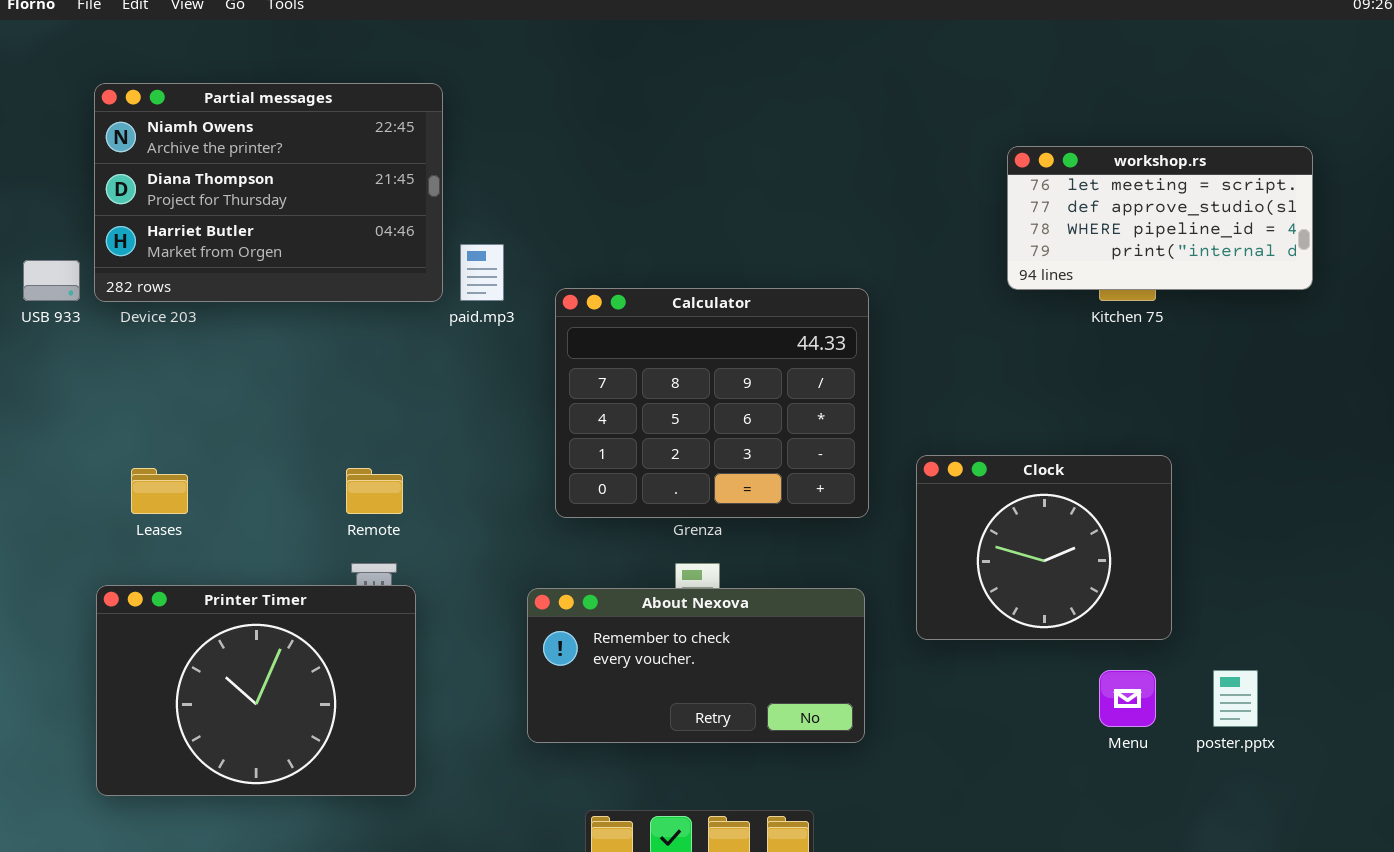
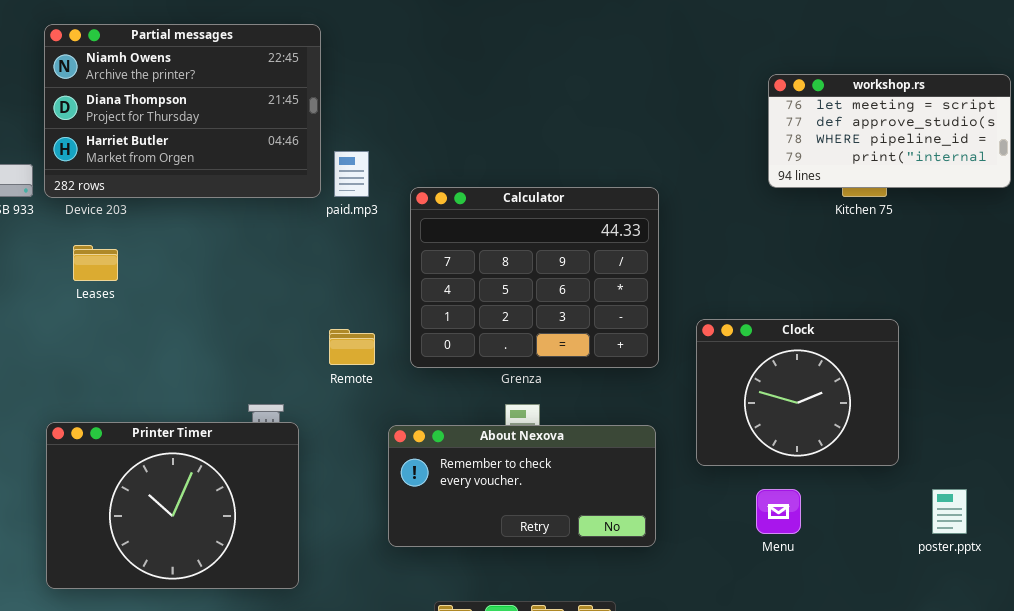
Leases: [131,468,188,514] -> [73,245,118,281], moved
Remote: [346,468,403,514] -> [329,329,375,365], moved
Menu: [1099,670,1156,727] -> [756,489,801,534], moved

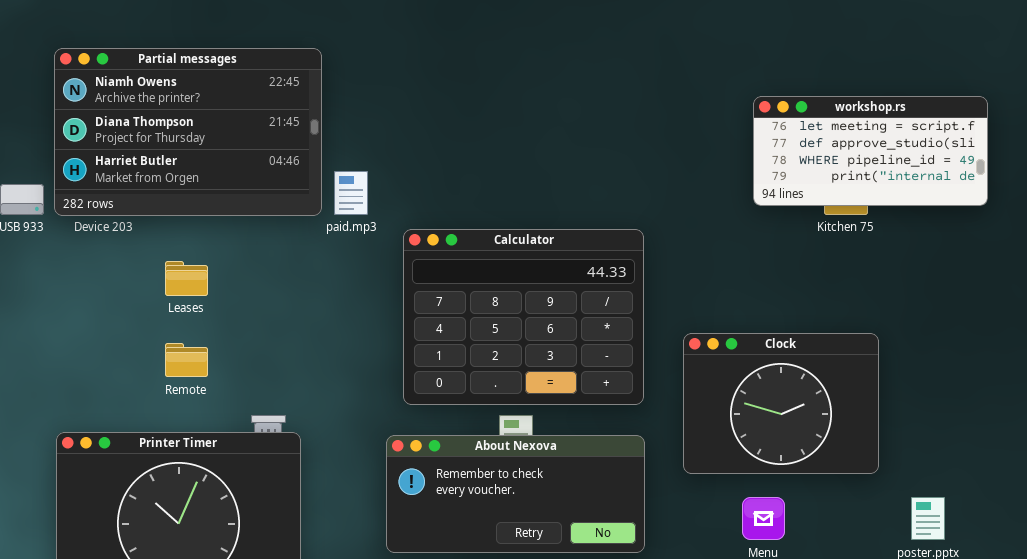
Calculator: [410,187,659,368] -> [403,229,644,405], moved
Leases: [73,245,118,281] -> [165,261,208,296], moved
Remote: [329,329,375,365] -> [165,343,208,377], moved

